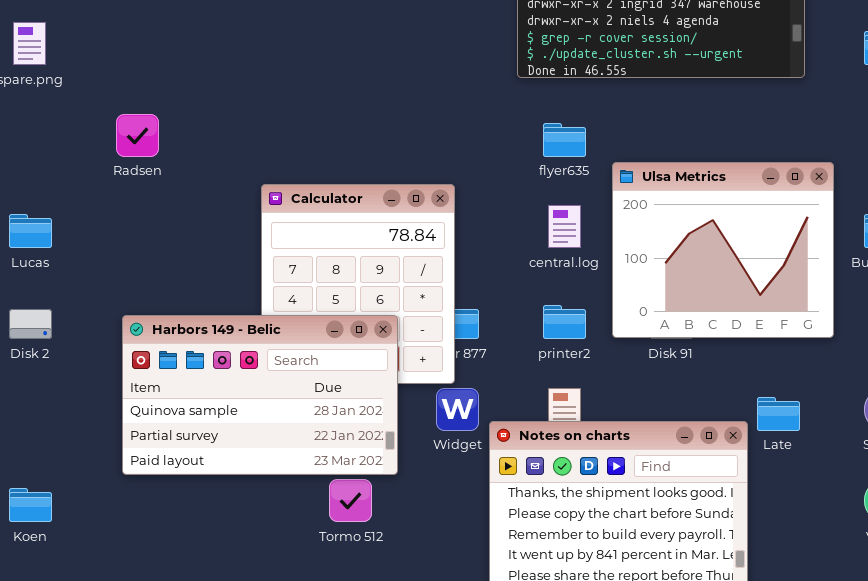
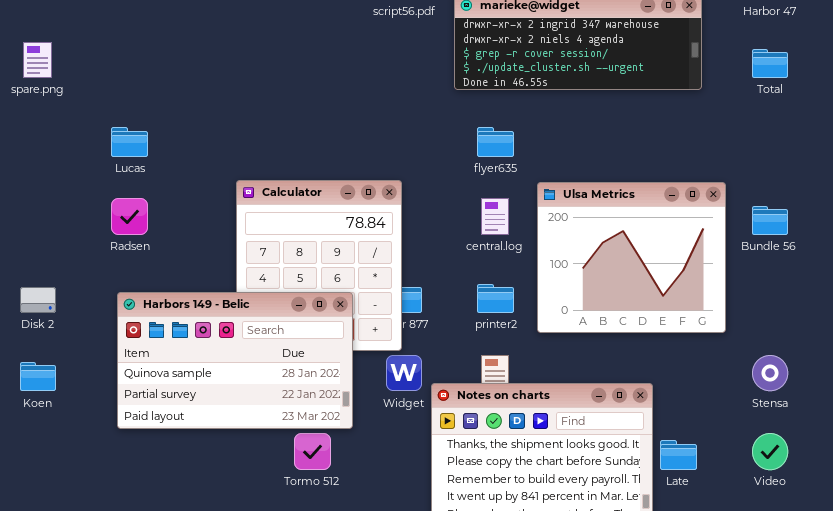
Radsen: [116,114,159,157] -> [111,198,148,235], moved
Ulsa Metrics: [612,162,834,338] -> [537,182,726,333], moved
Lucas: [9,214,52,248] -> [111,127,148,157], moved
Late: [757,397,800,431] -> [660,440,697,470], moved
Koen: [9,488,52,522] -> [20,362,56,391], moved

